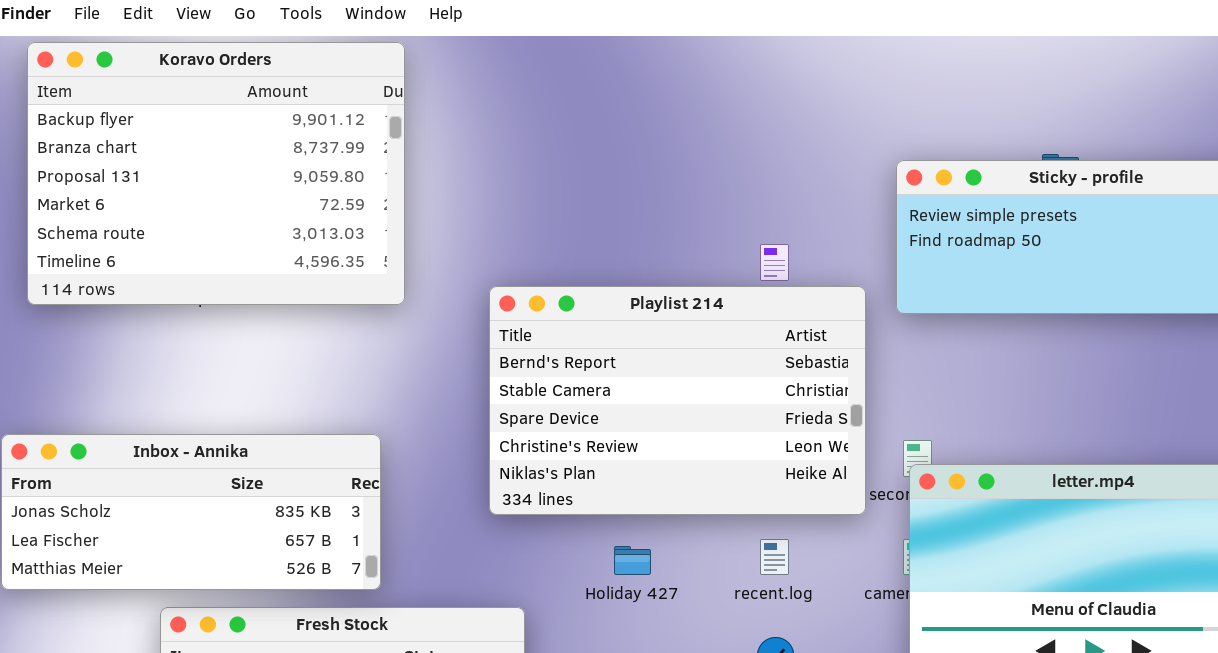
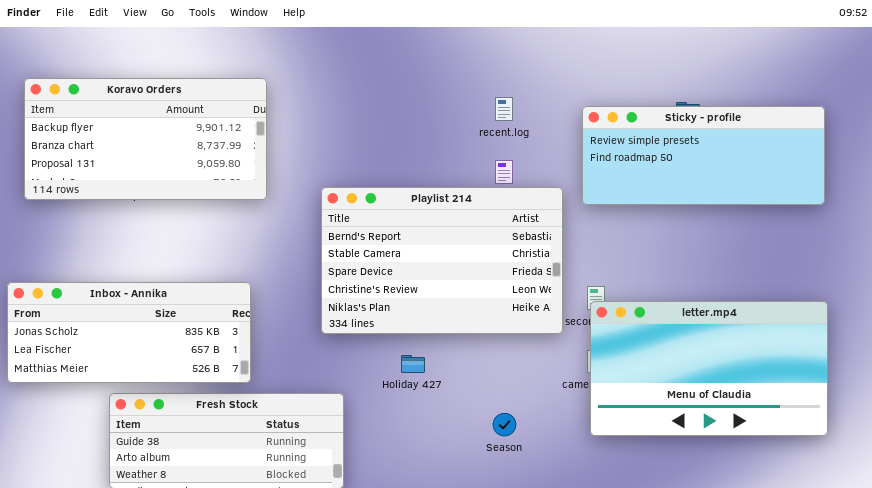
Koravo Orders: [27,42,405,305] -> [24,78,267,200], resized
recent.log: [760,539,789,575] -> [495,97,513,121], moved

